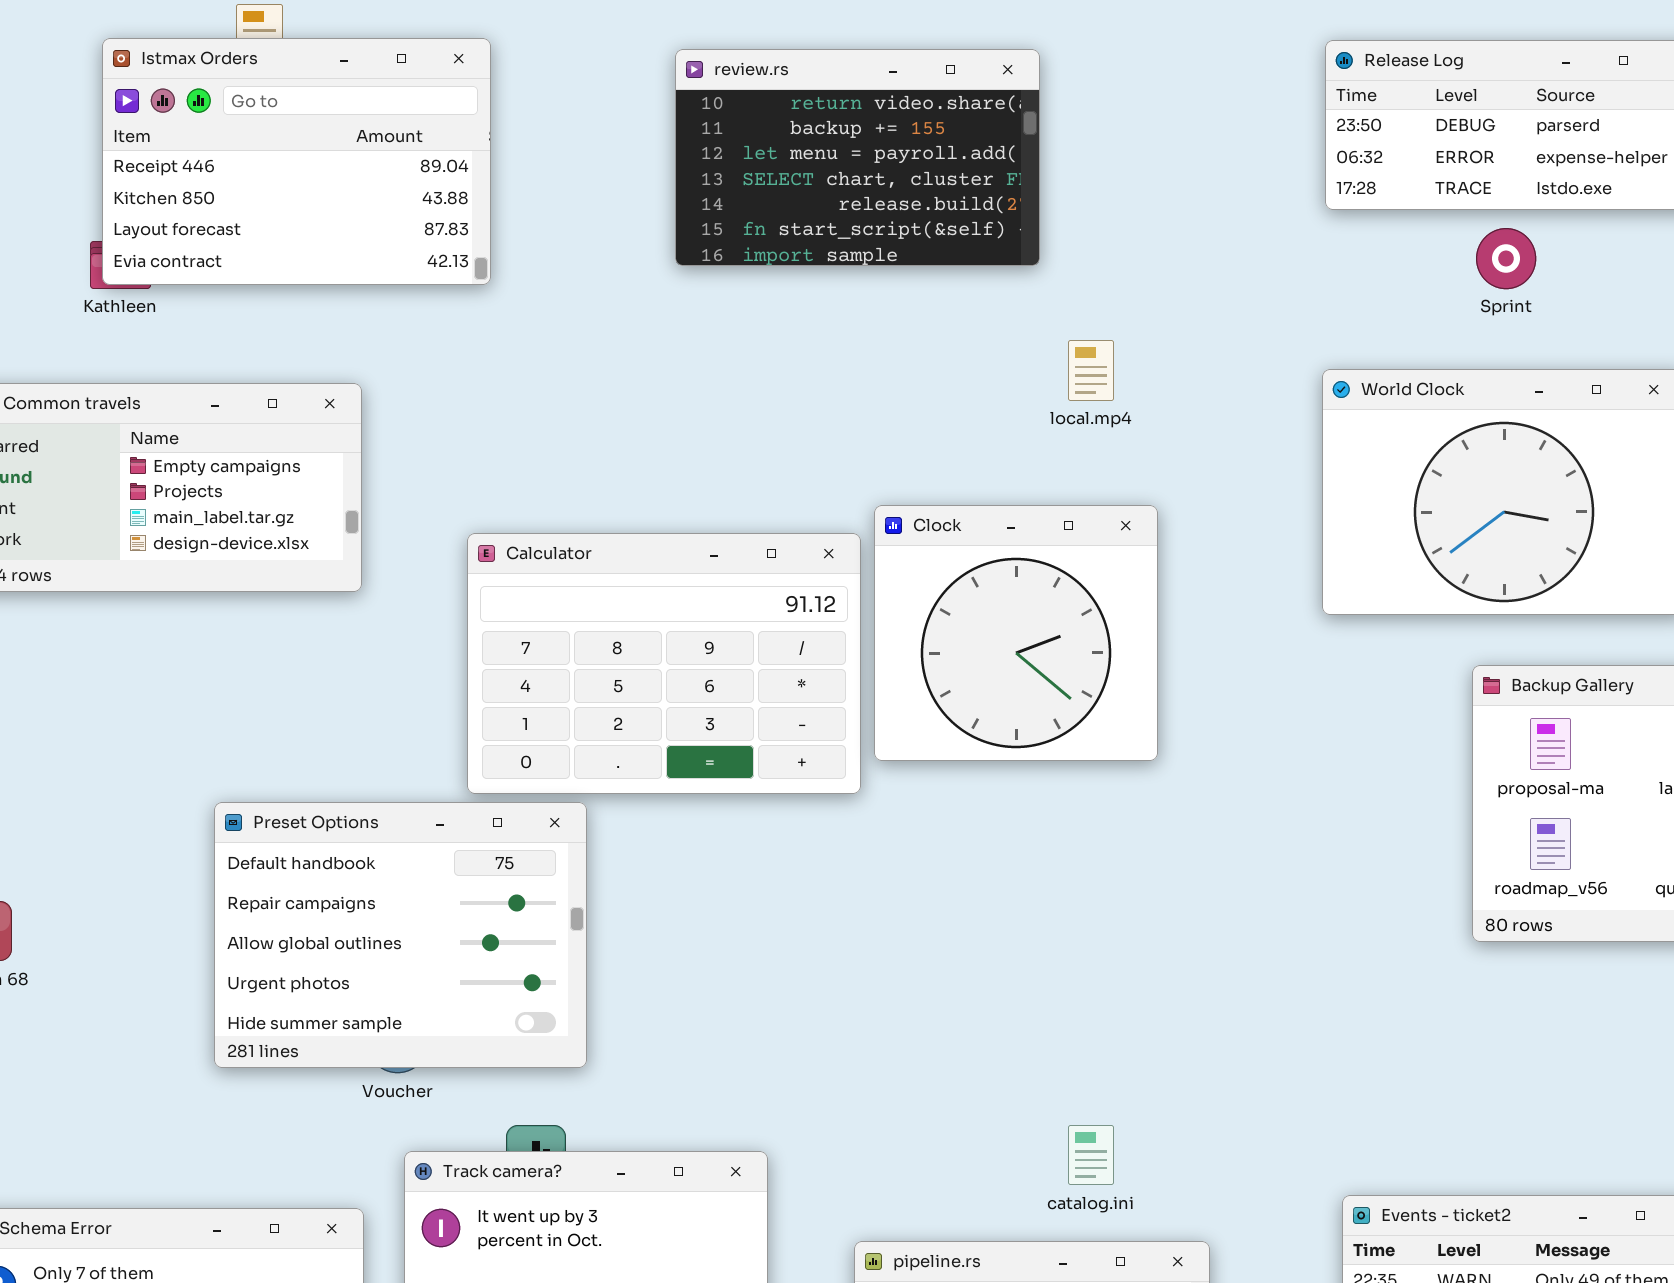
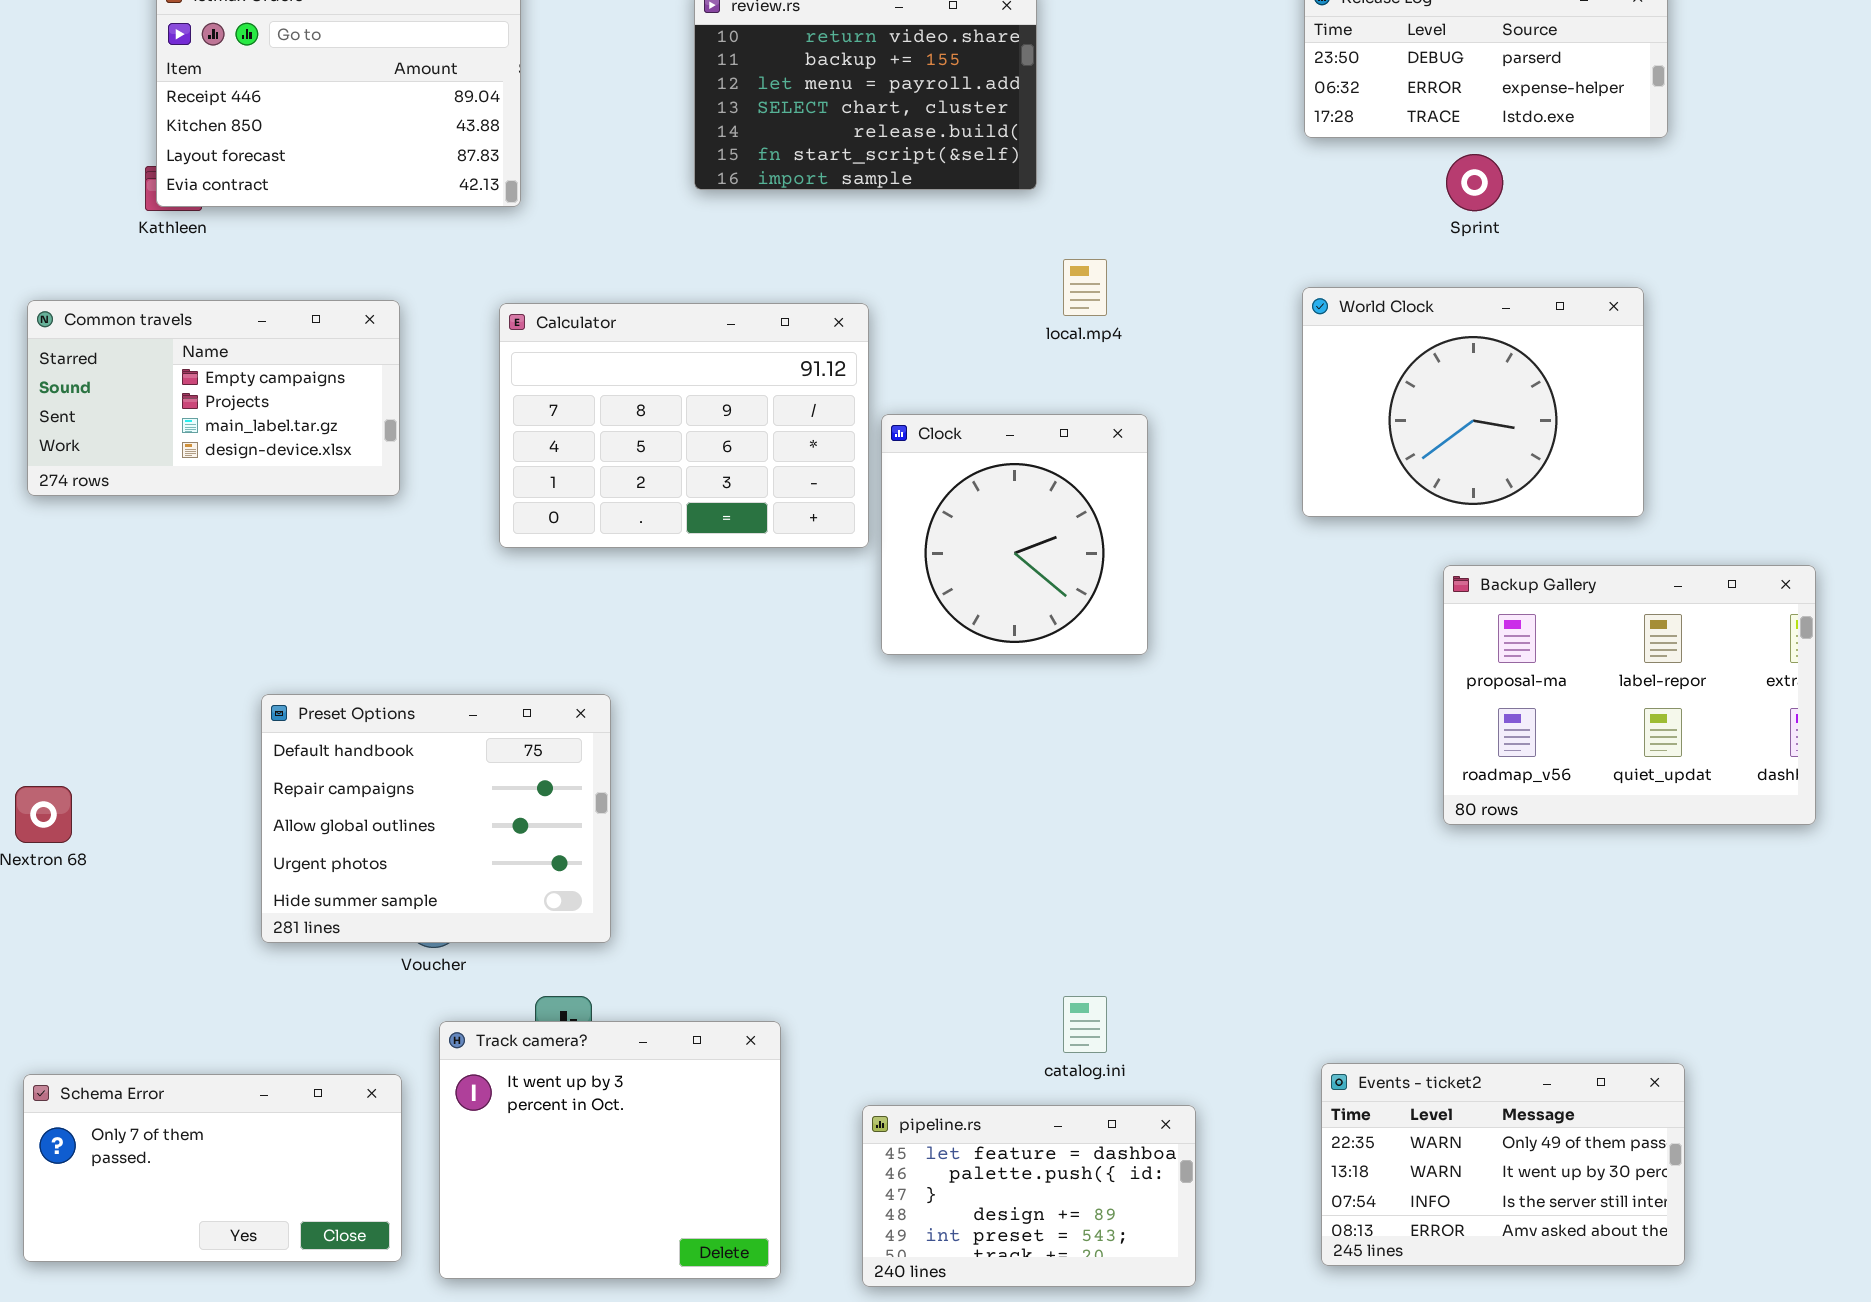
Calculator: [467,533,861,794] -> [499,303,869,548], moved

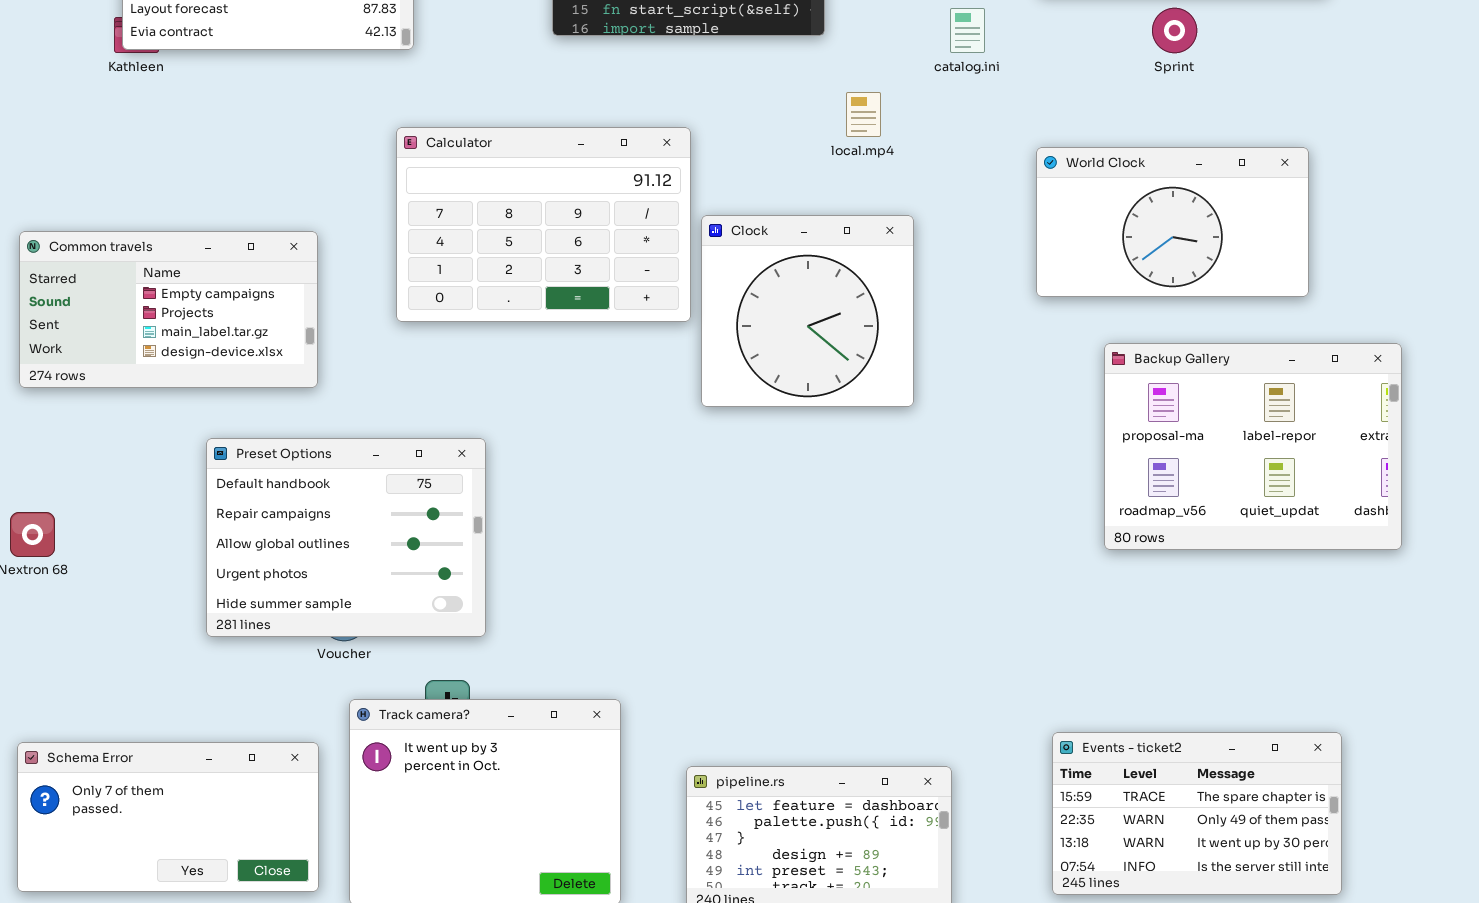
World Clock: [1302,287,1644,517] -> [1036,147,1309,297], resized
Common travels: [27,300,400,496] -> [19,231,318,388], moved
Backup Gallery: [1443,565,1816,825] -> [1104,343,1402,550], moved
catalog.ini: [1063,996,1107,1053] -> [950,8,985,53], moved
Events - ticket2: [1321,1063,1685,1266] -> [1052,732,1342,895], scrolled up 1 row

